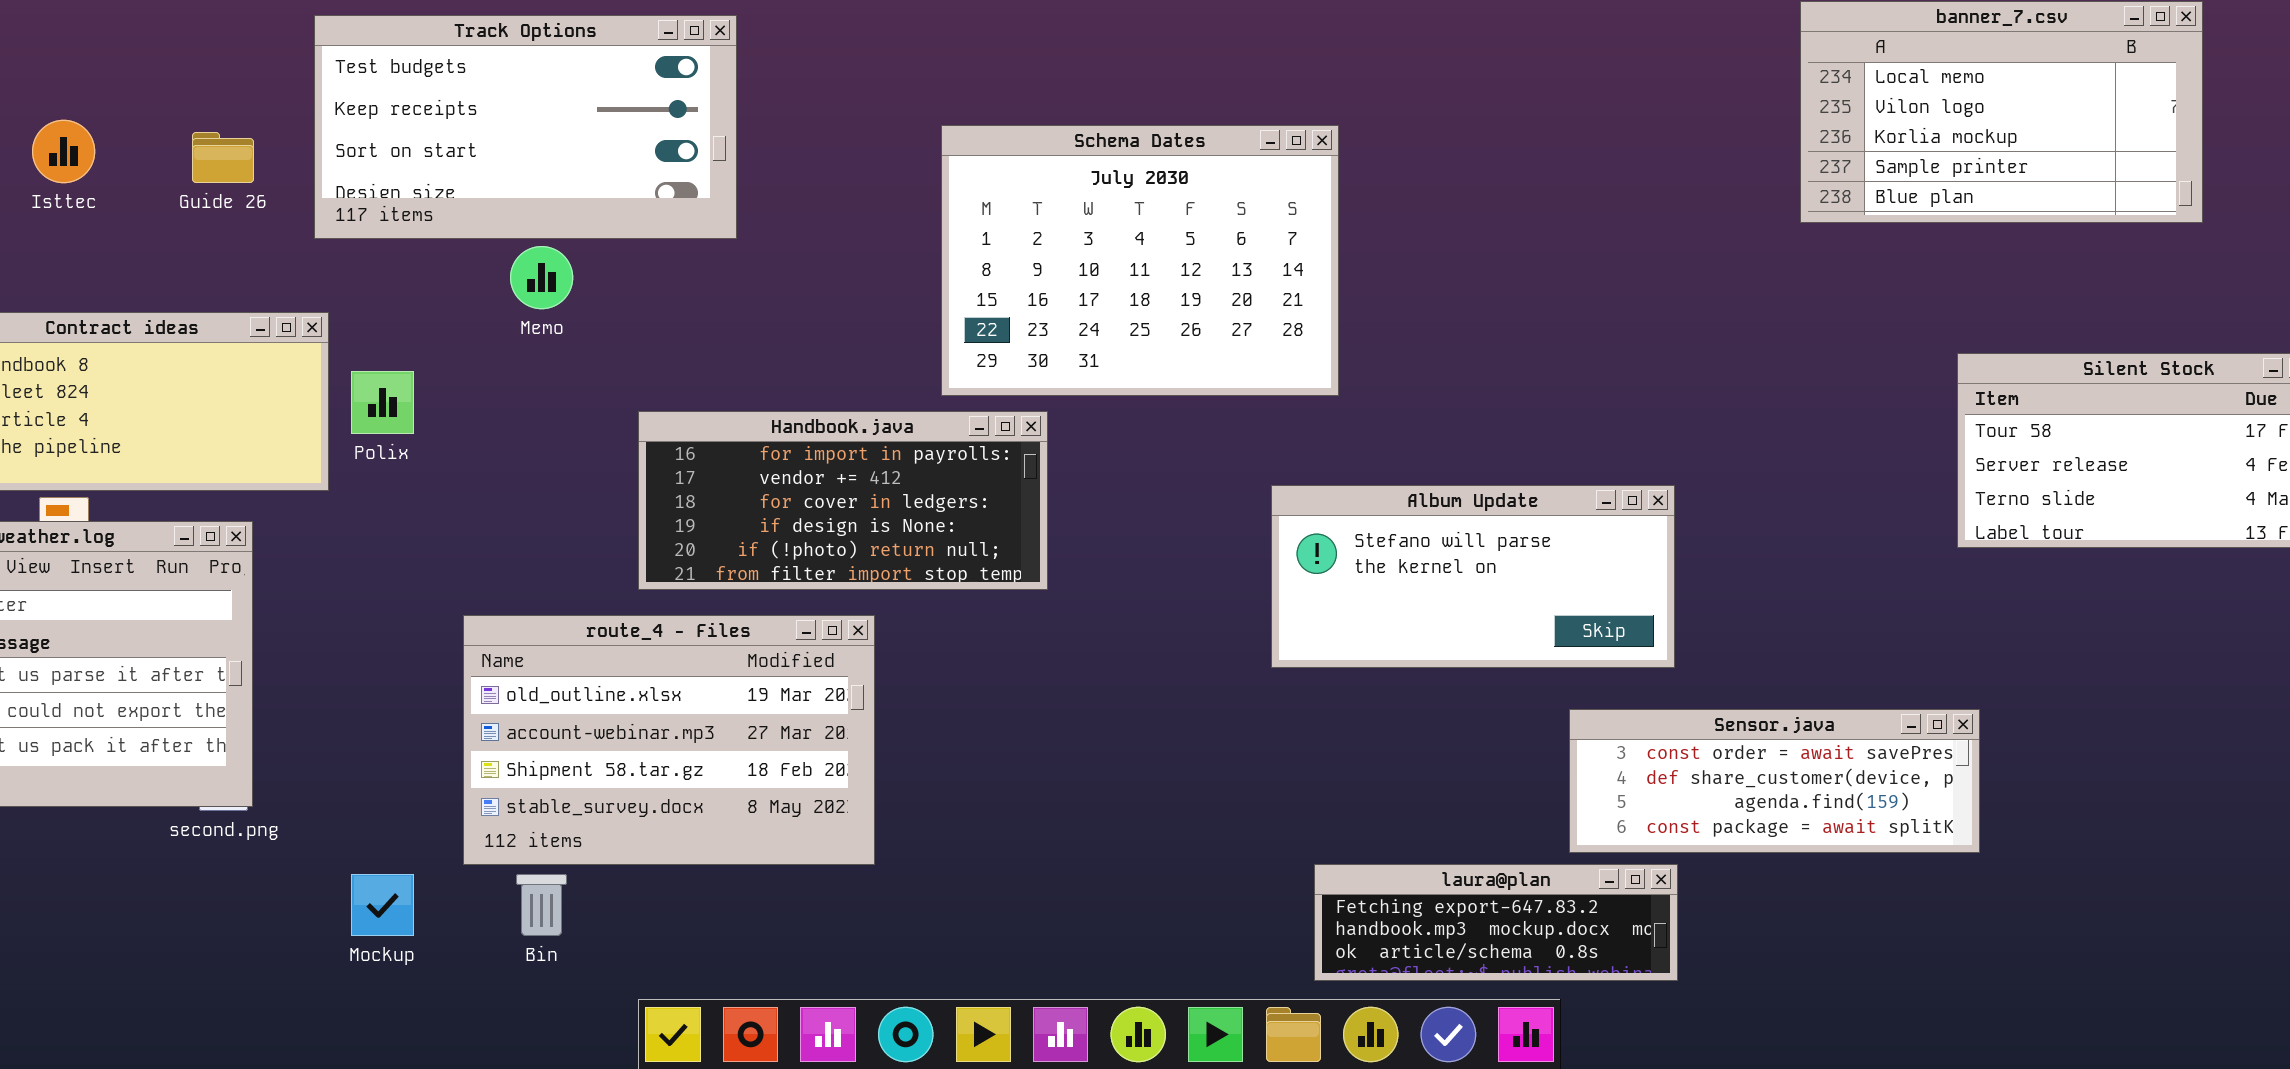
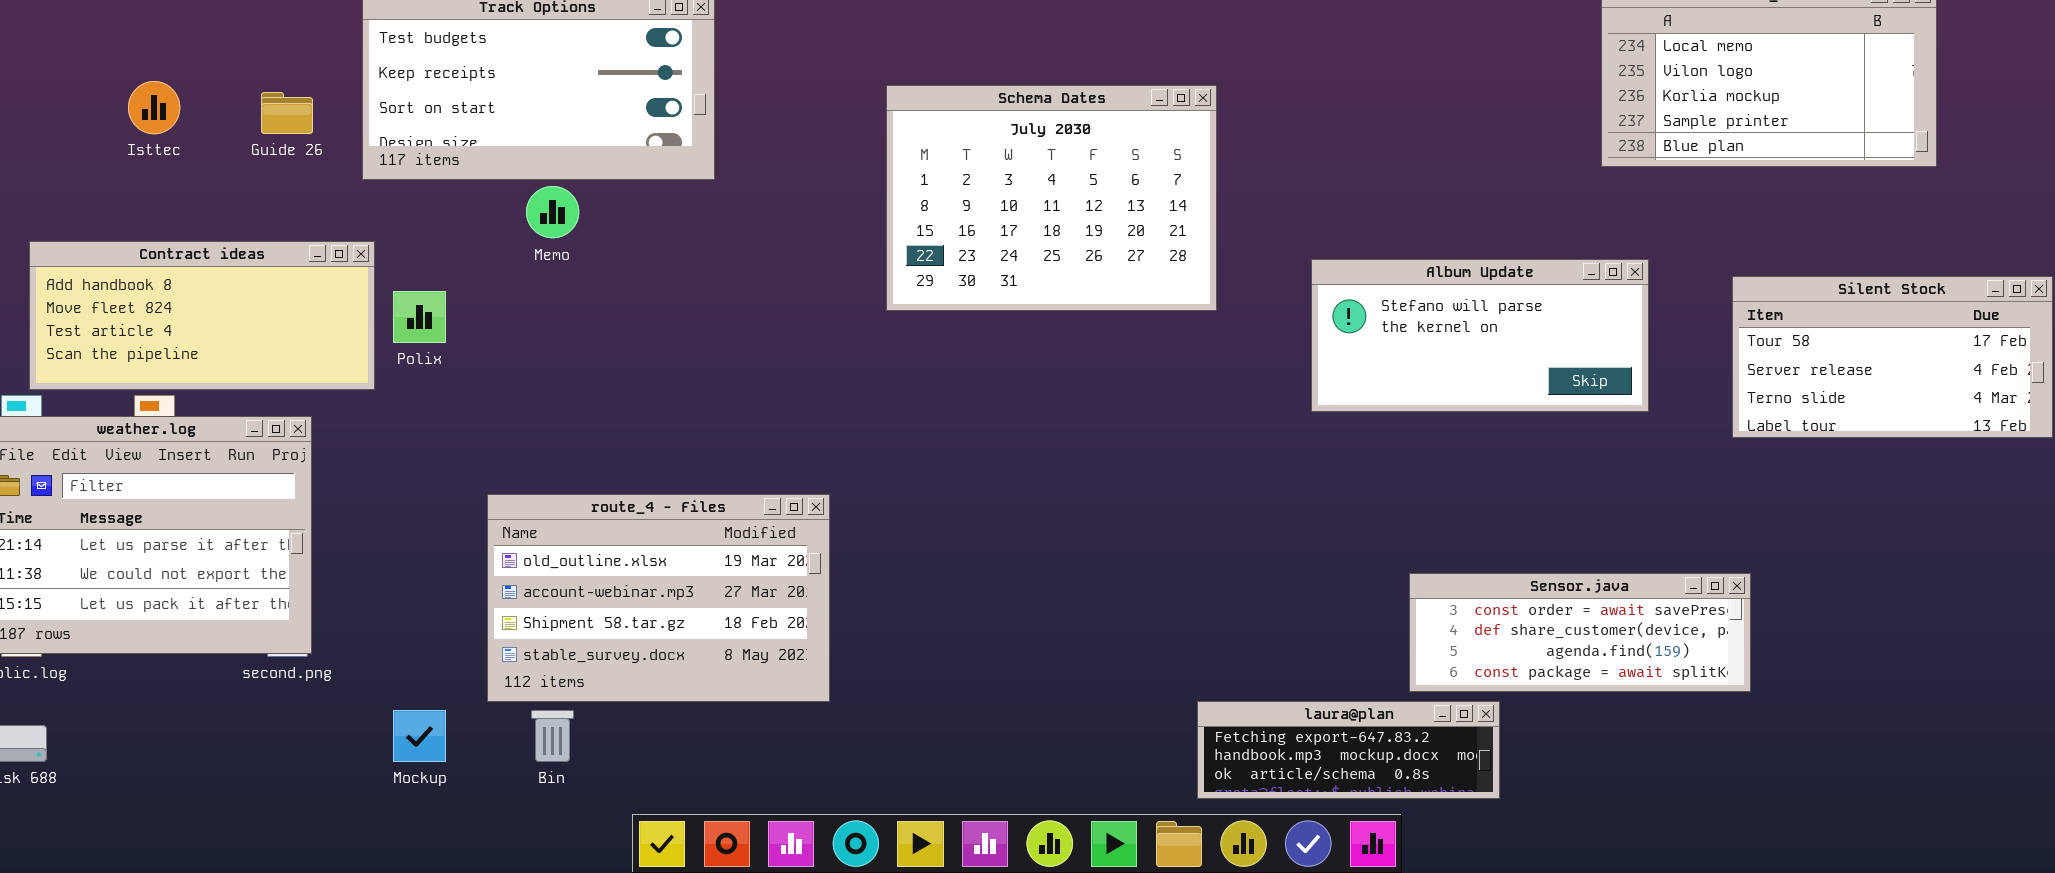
Handbook.java: [638,411,1048,590] -> none, closed
Album Update: [1271,485,1675,668] -> [1311,259,1649,412], moved

